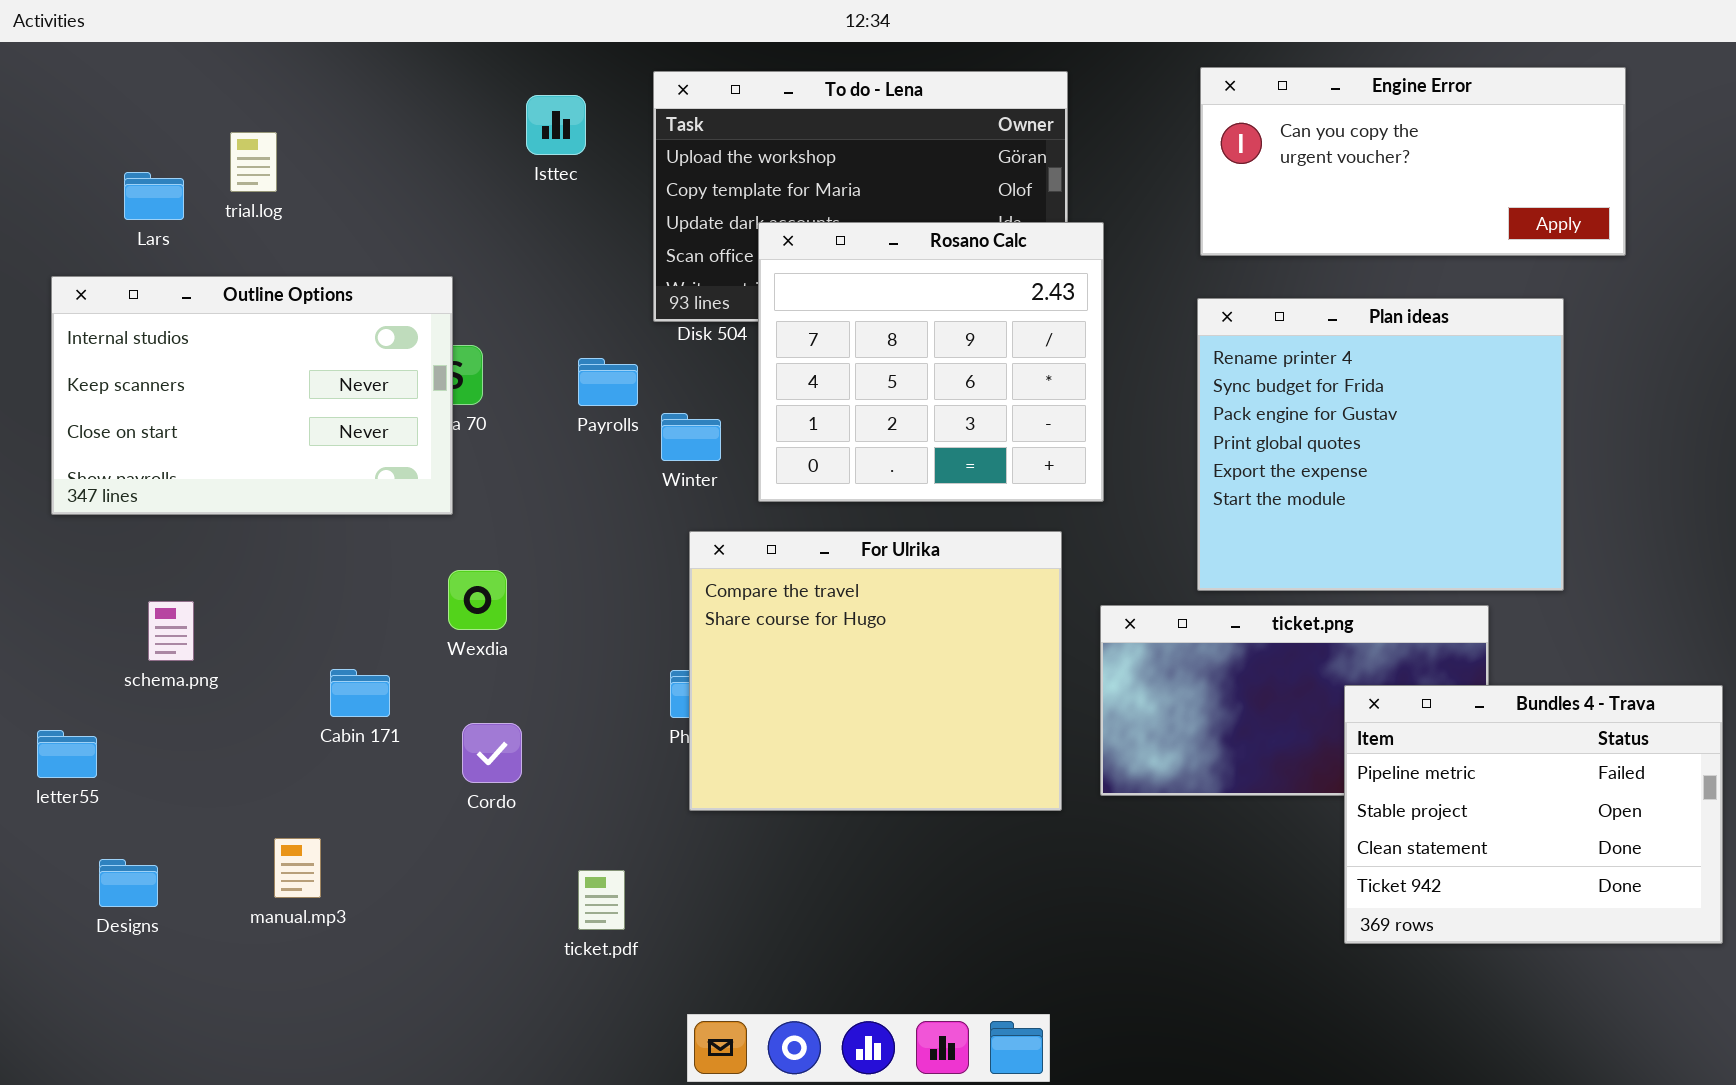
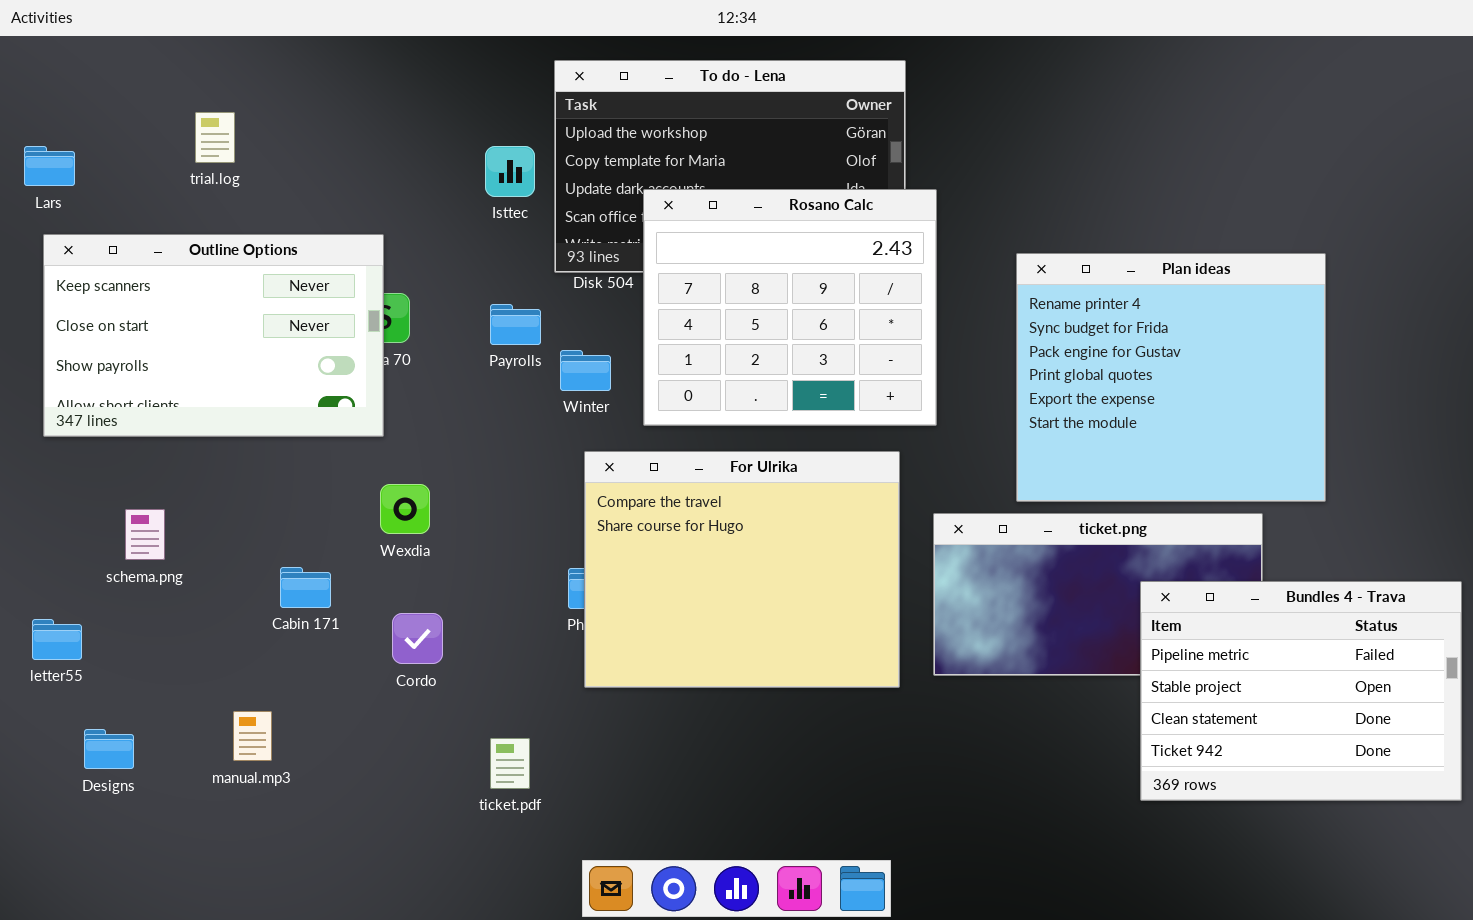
Engine Error: [1200,67,1626,256] -> none, closed
Isttec: [526,95,586,155] -> [485,146,535,197], moved
Lars: [124,172,184,220] -> [24,146,75,186], moved
Outline Options: [51,276,453,515] -> [43,234,384,437], scrolled down 1 row

